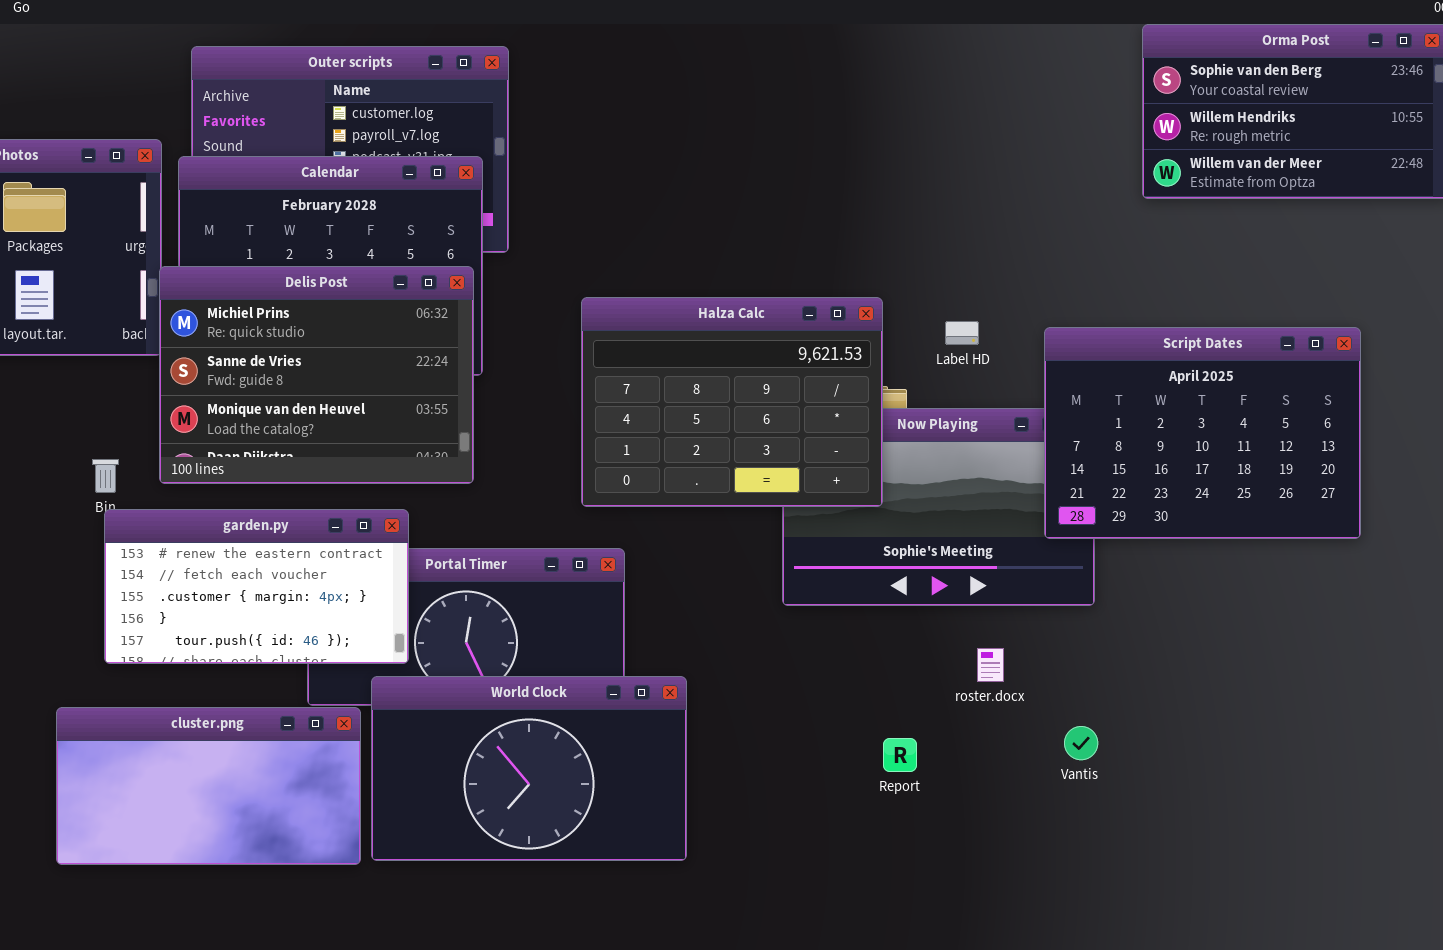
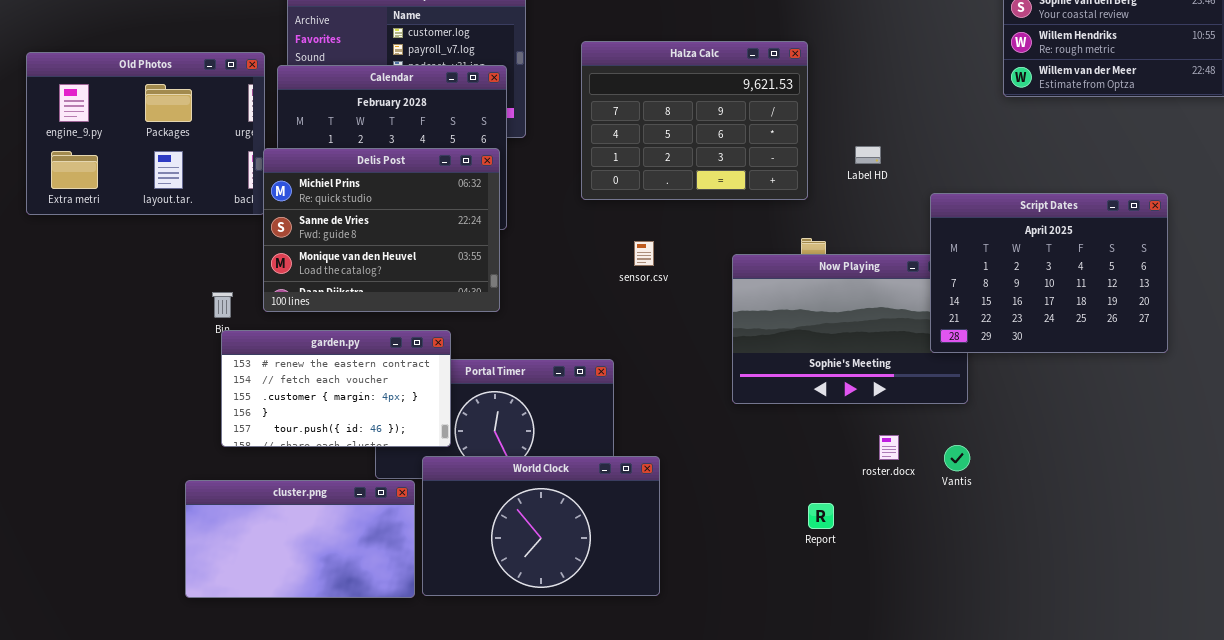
Halza Calc: [581,297,883,507] -> [581,41,808,200], moved
Label HD: [945,321,979,345] -> [855,146,881,164], moved
Vantis: [1064,726,1098,760] -> [944,445,970,471], moved

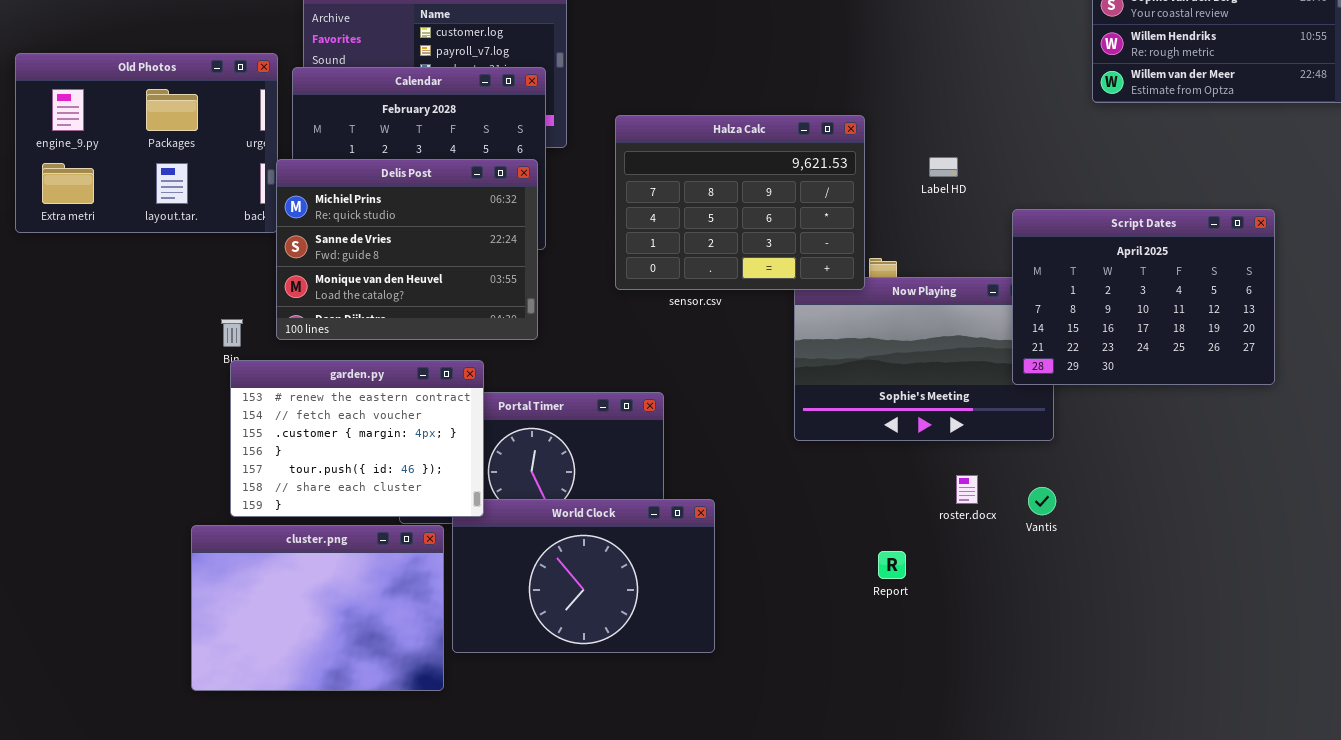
Halza Calc: [581,41,808,200] -> [615,115,865,290], moved
garden.py: [221,330,451,447] -> [230,360,484,517], resized
cluster.png: [185,480,415,598] -> [191,525,444,691], resized

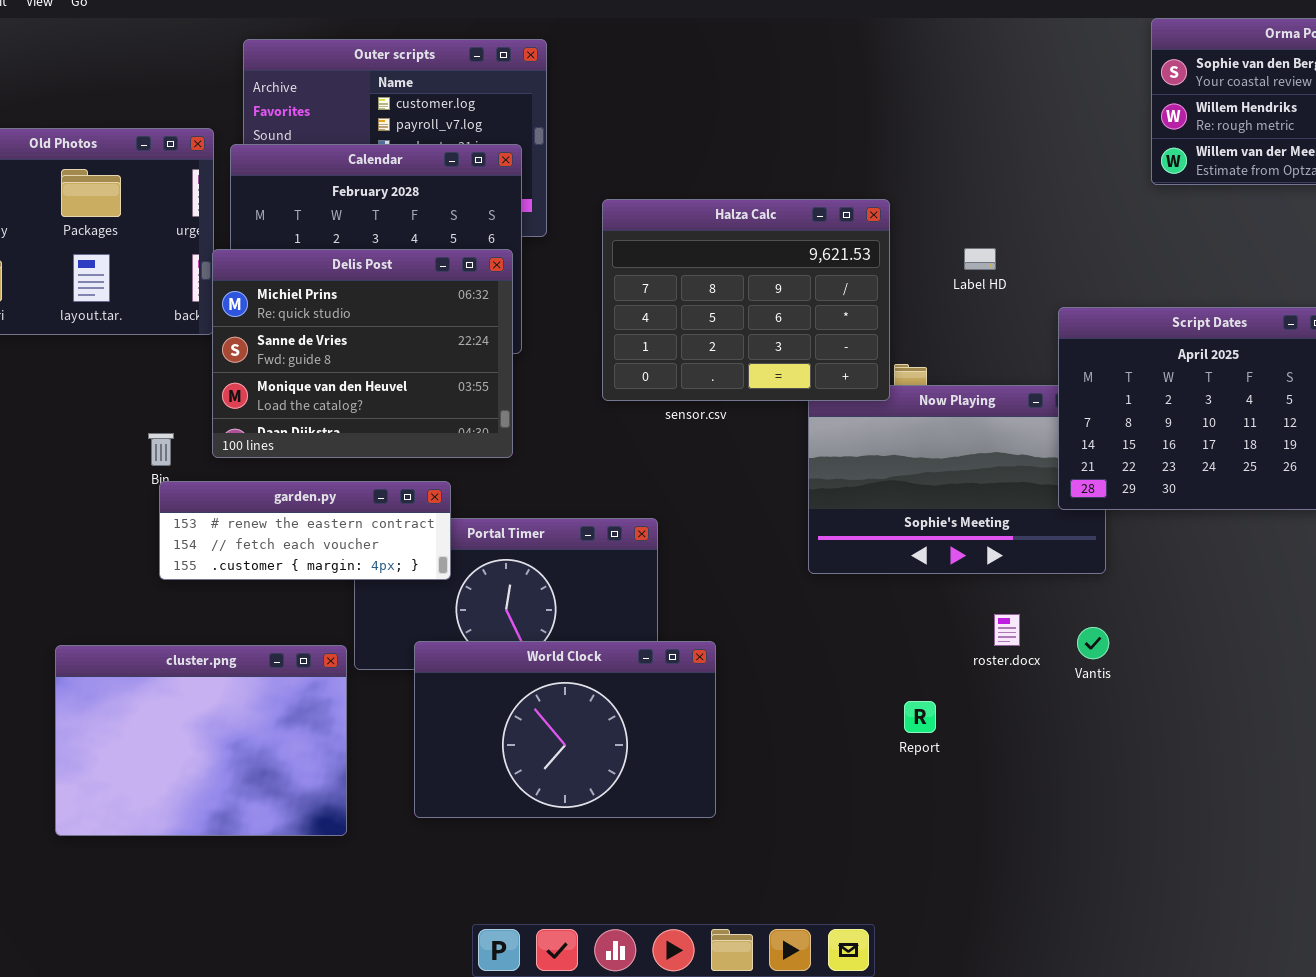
garden.py: [230,360,484,517] -> [159,481,451,580], resized
cluster.png: [191,525,444,691] -> [55,645,347,836], moved

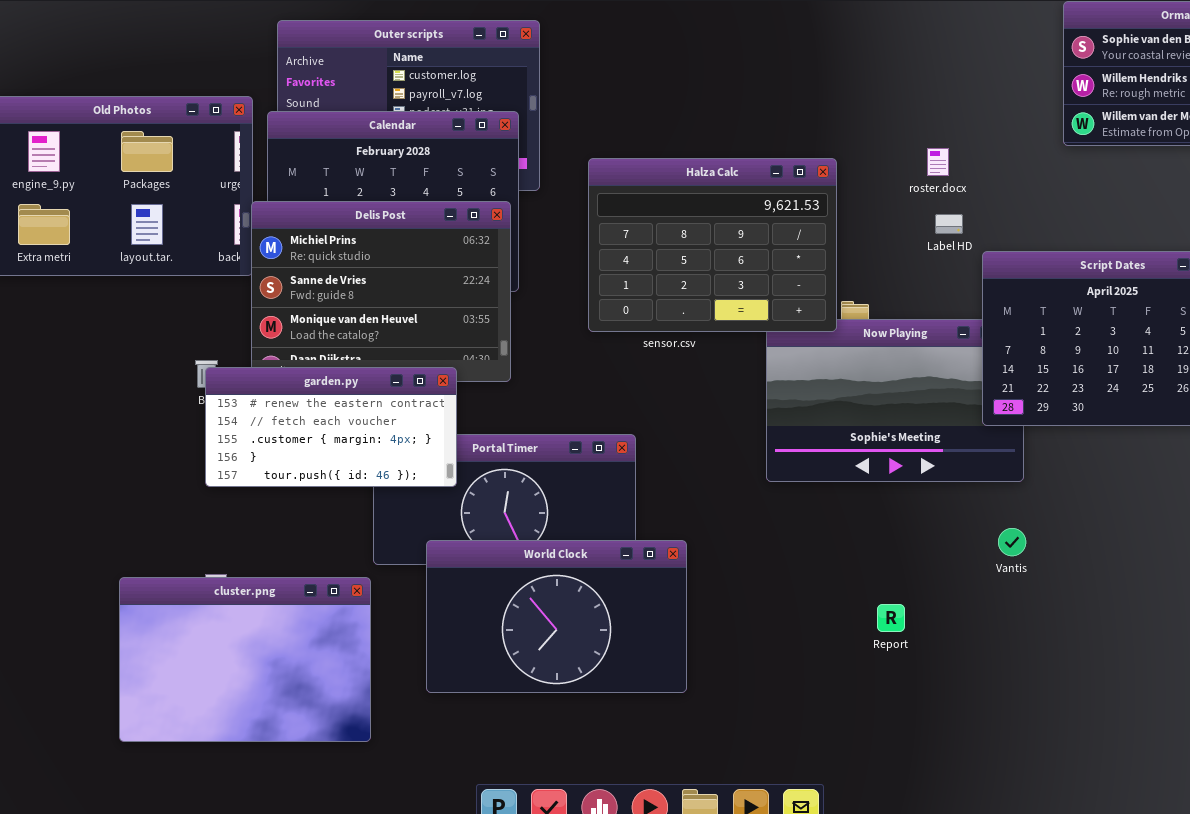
Label HD: [964,248,996,270] -> [935,214,963,234], moved
garden.py: [159,481,451,580] -> [205,367,457,487], resized
roster.docx: [994,614,1020,646] -> [927,148,949,176], moved
cluster.png: [55,645,347,836] -> [119,577,371,742], moved
Report: [904,701,936,733] -> [877,604,905,632], moved

